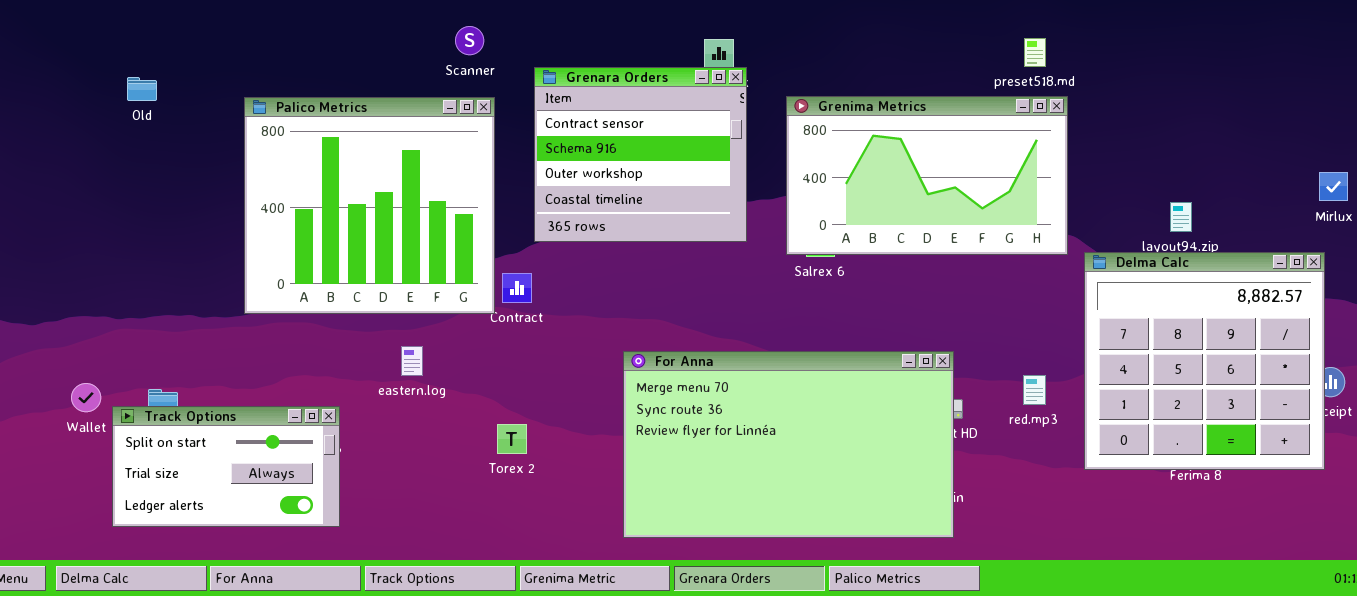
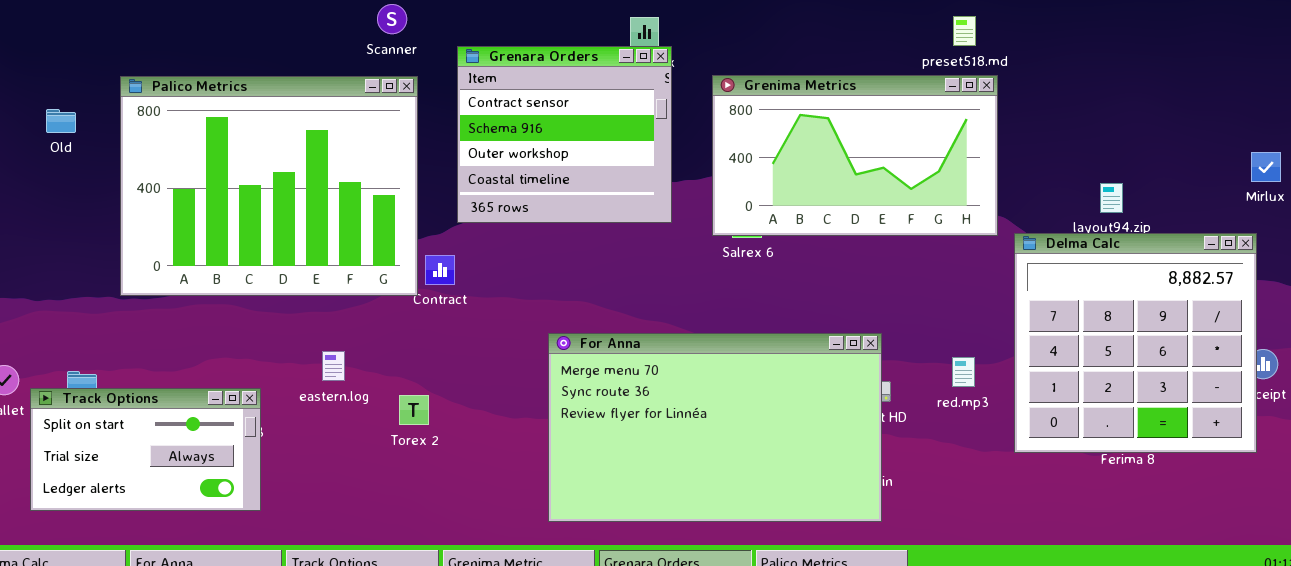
Old: [127,77,157,101] -> [46,109,76,133], moved
Palico Metrics: [244,97,495,314] -> [120,76,418,296], resized
eastern.log: [401,346,423,376] -> [322,351,345,381], moved
Torex 2: [497,424,527,454] -> [399,395,429,425], moved

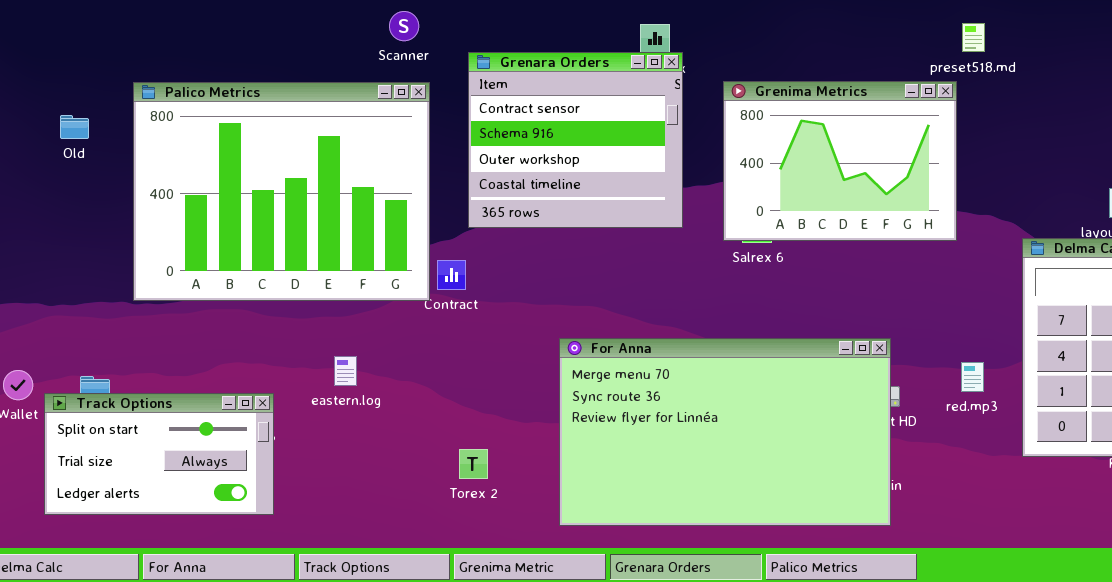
Grenima Metrics: [712,75,998,236] -> [723,81,957,241], resized
Torex 2: [399,395,429,425] -> [459,449,488,479], moved

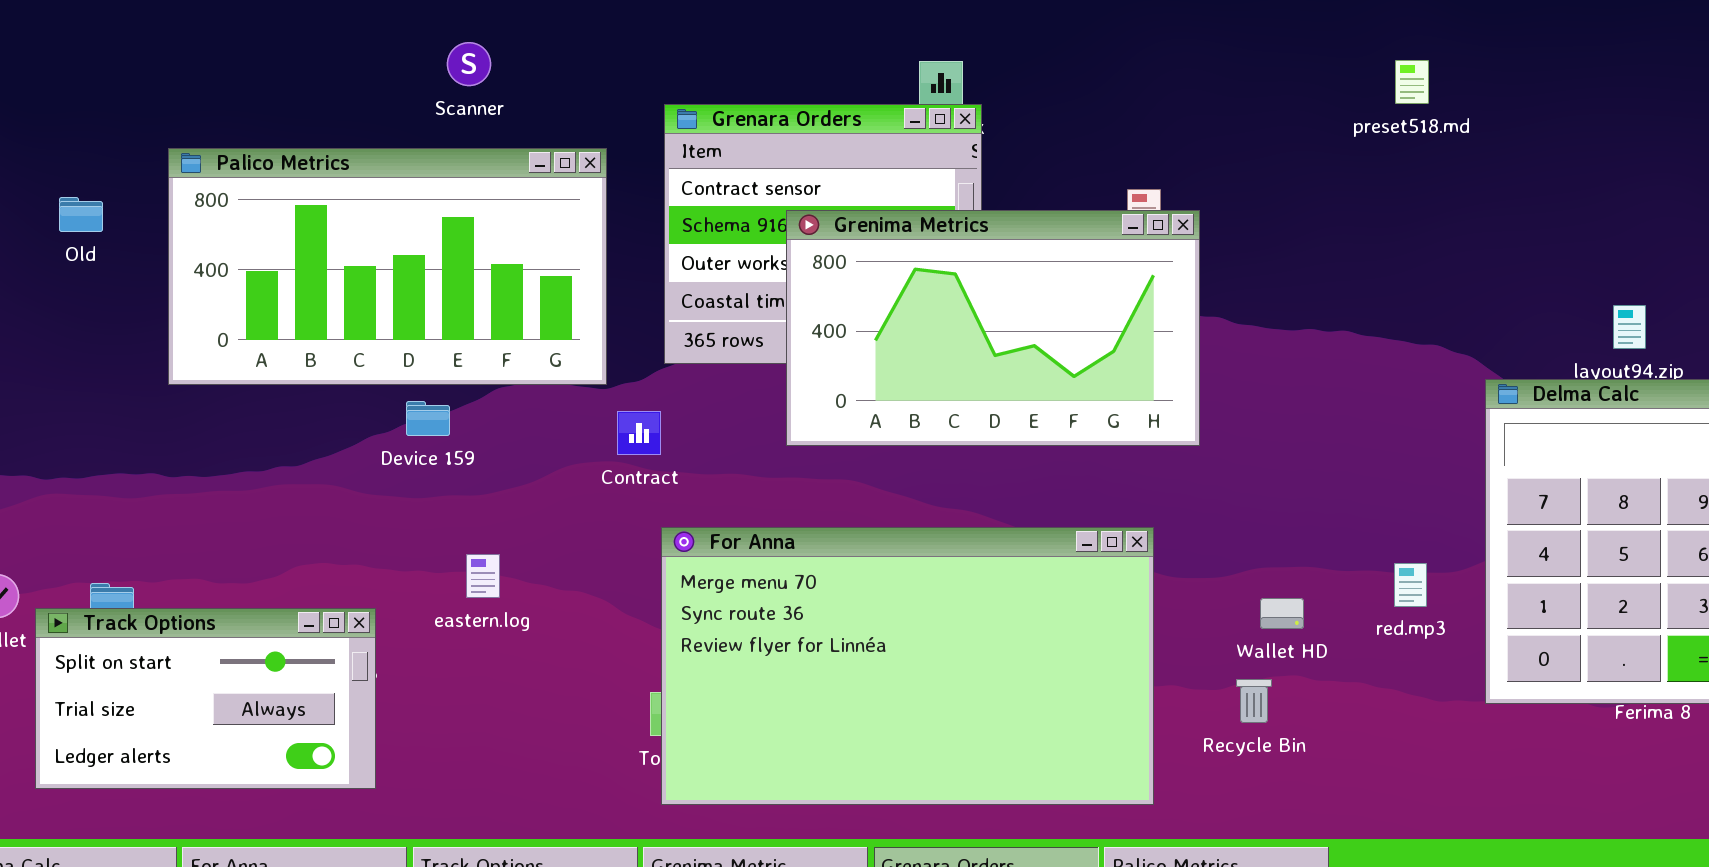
Scanner: [389,11,419,41] -> [447,42,491,86], moved
Grenima Metrics: [723,81,957,241] -> [786,210,1200,446], moved, resized
Palico Metrics: [133,82,430,301] -> [168,148,607,385], resized
For Anna: [559,338,891,526] -> [661,527,1154,805], moved

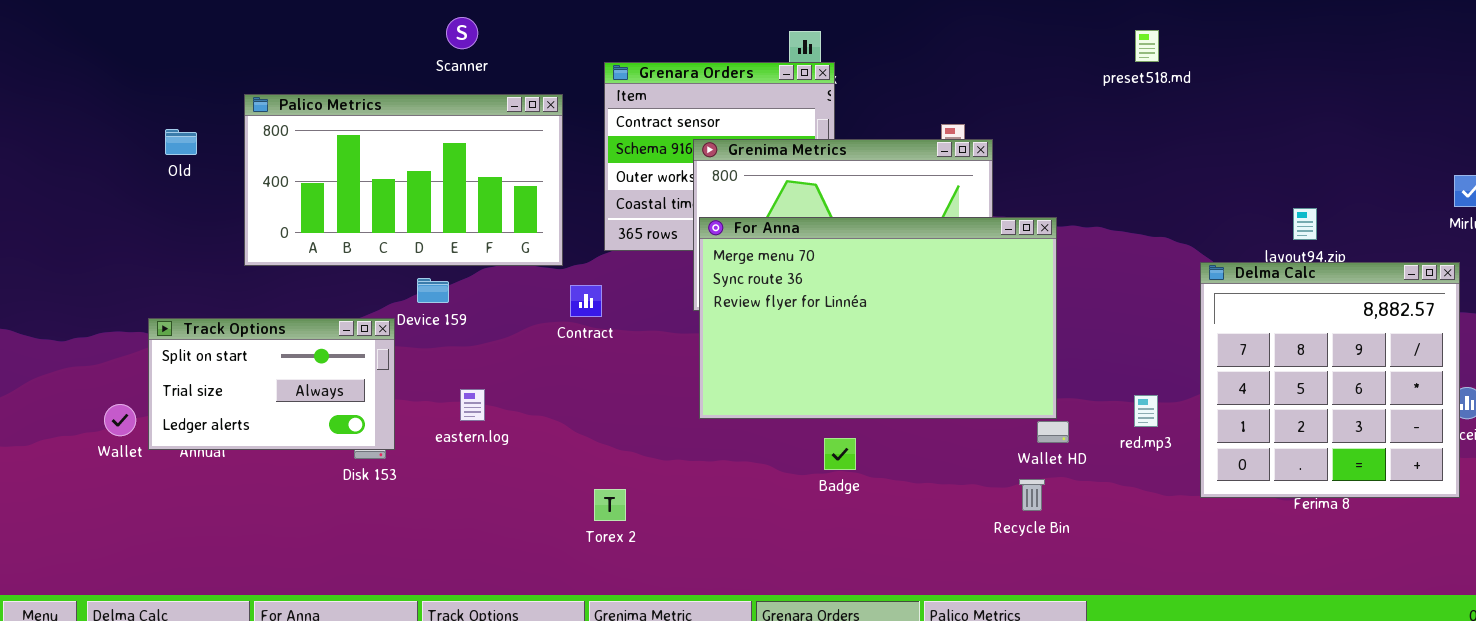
For Anna: [661,527,1154,805] -> [699,217,1057,419], moved
Track Options: [35,608,376,789] -> [148,318,395,450], moved

